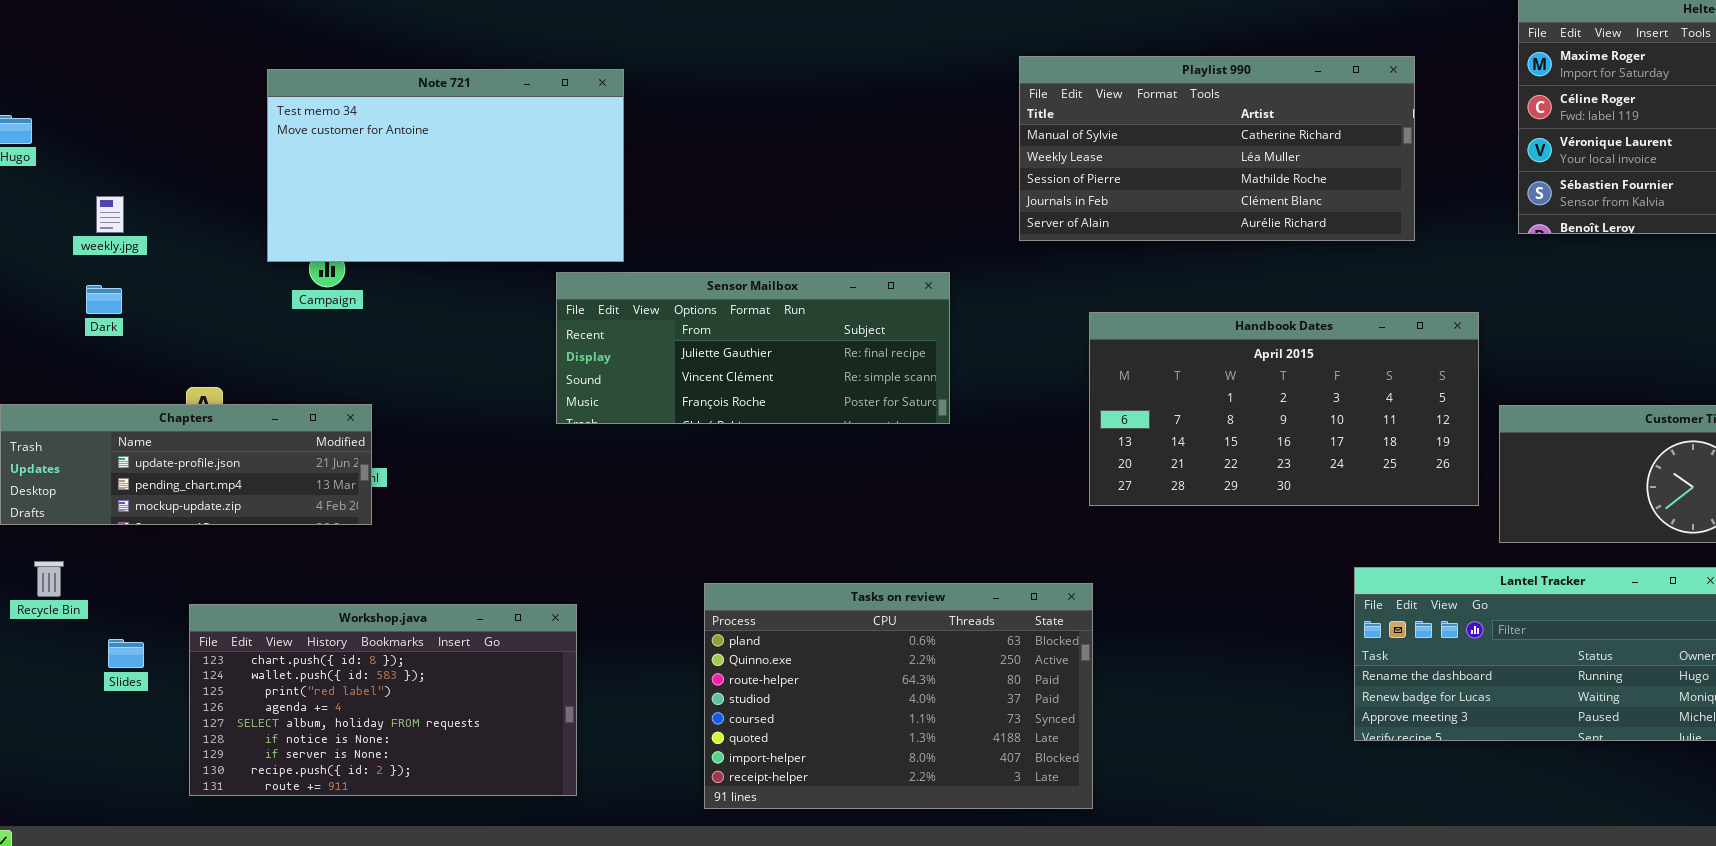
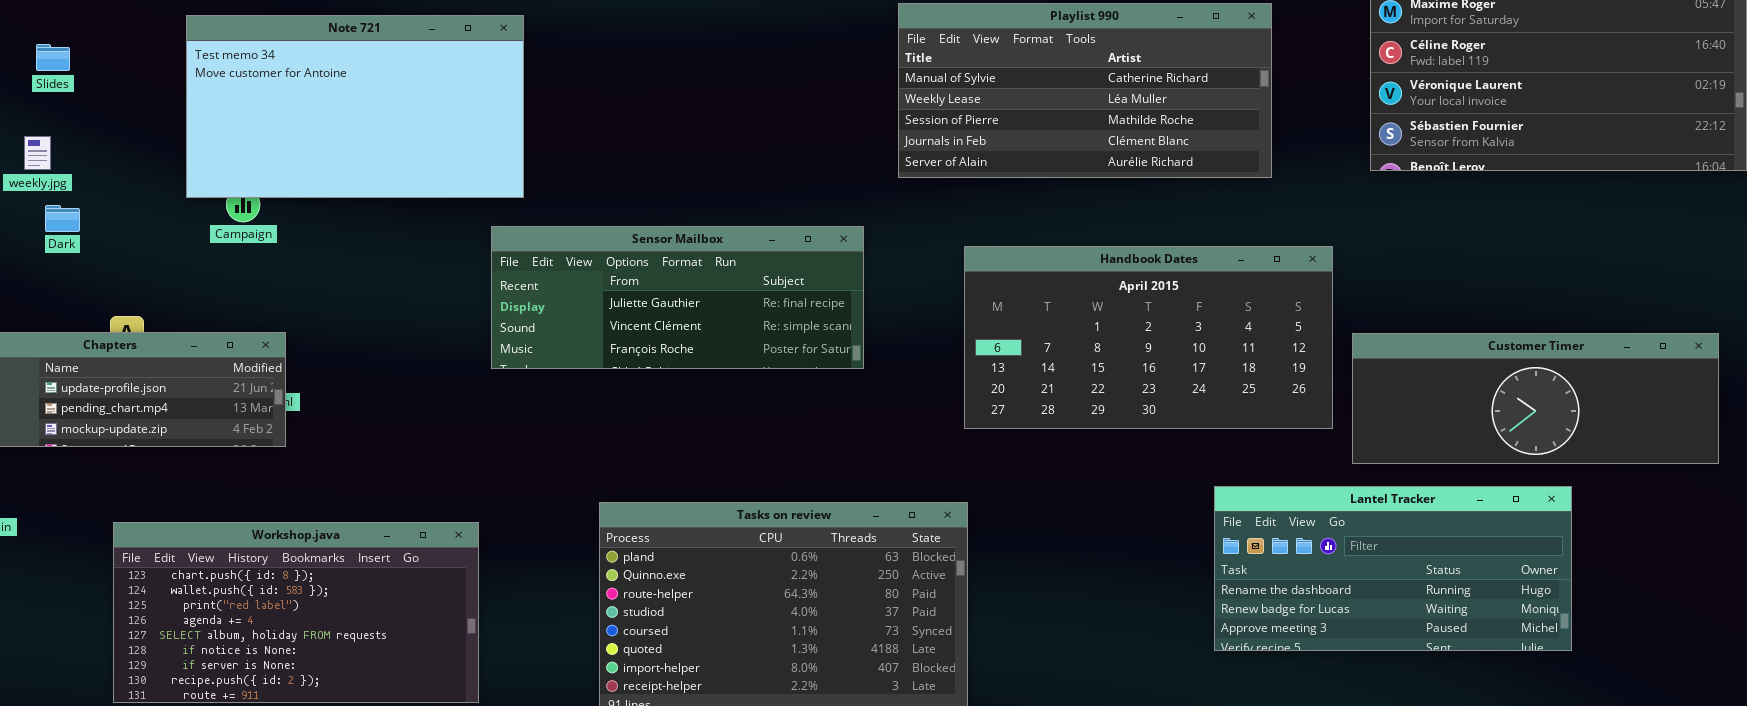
Sensor Mailbox: [556,272,950,424] -> [491,226,864,369], moved
Dark: [86,285,122,314] -> [45,205,80,232], moved
Slides: [108,639,144,668] -> [36,44,70,71], moved

